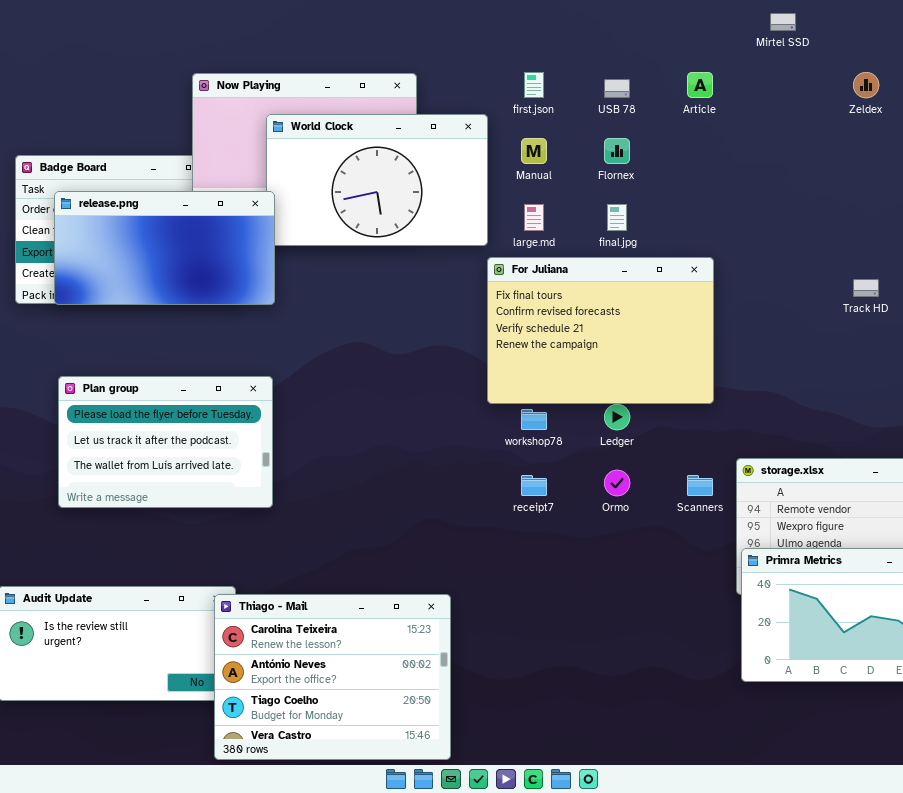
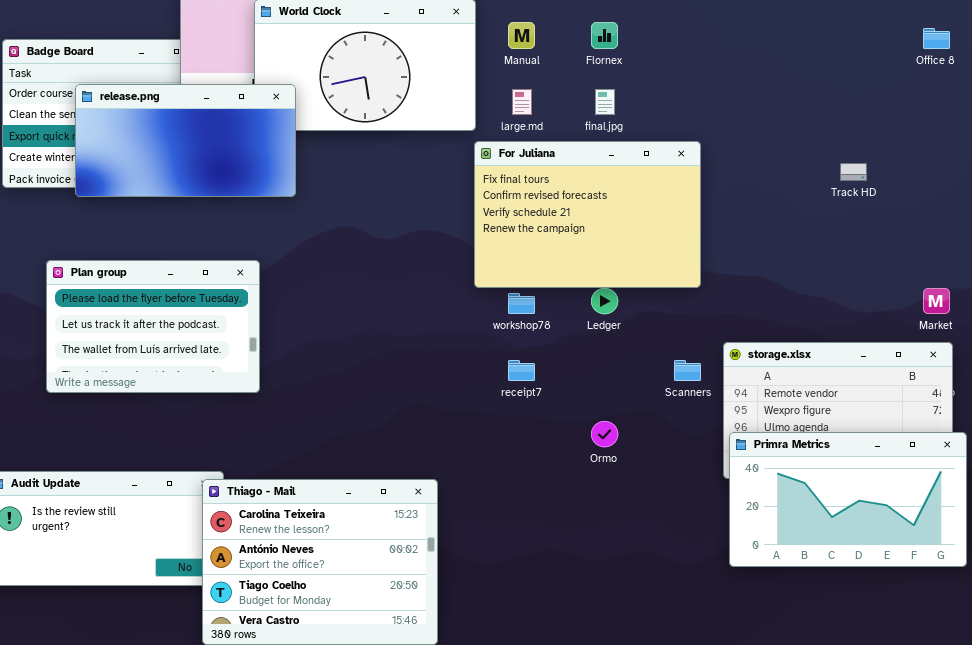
release.png: [54,191,275,305] -> [75,84,296,197], moved
Ormo: [604,470,630,496] -> [591,421,618,447], moved

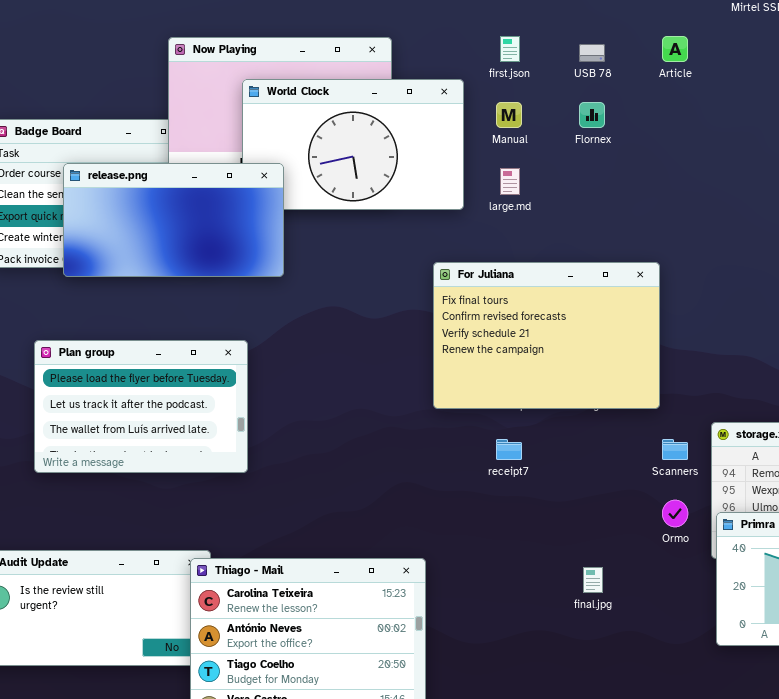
final.jpg: [595,89,615,115] -> [583,567,603,593], moved
For Juliana: [474,141,701,288] -> [433,262,660,409], moved
Ormo: [591,421,618,447] -> [662,500,688,527], moved

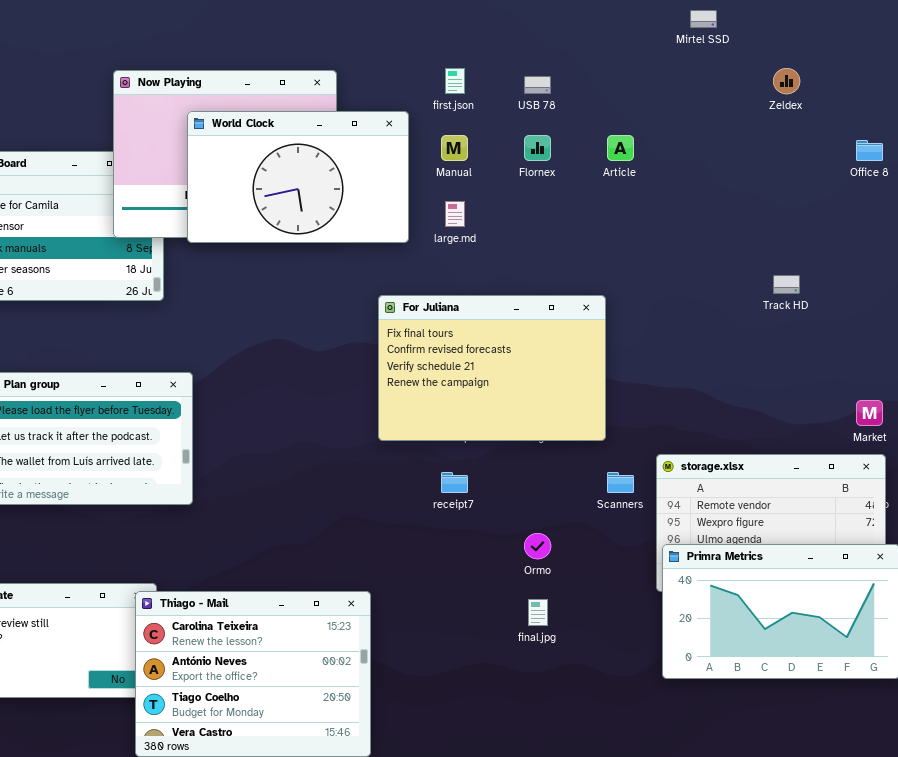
Article: [662,36,688,62] -> [607,135,634,161], moved
release.png: [63,163,284,277] -> none, closed
Ormo: [662,500,688,527] -> [524,533,551,559], moved

